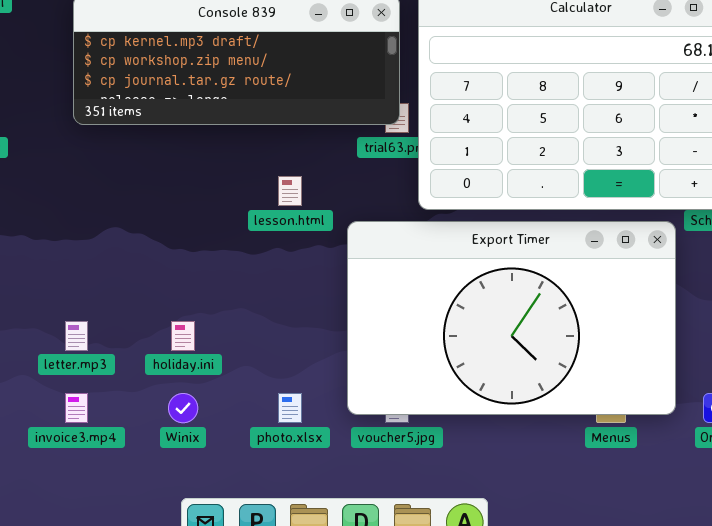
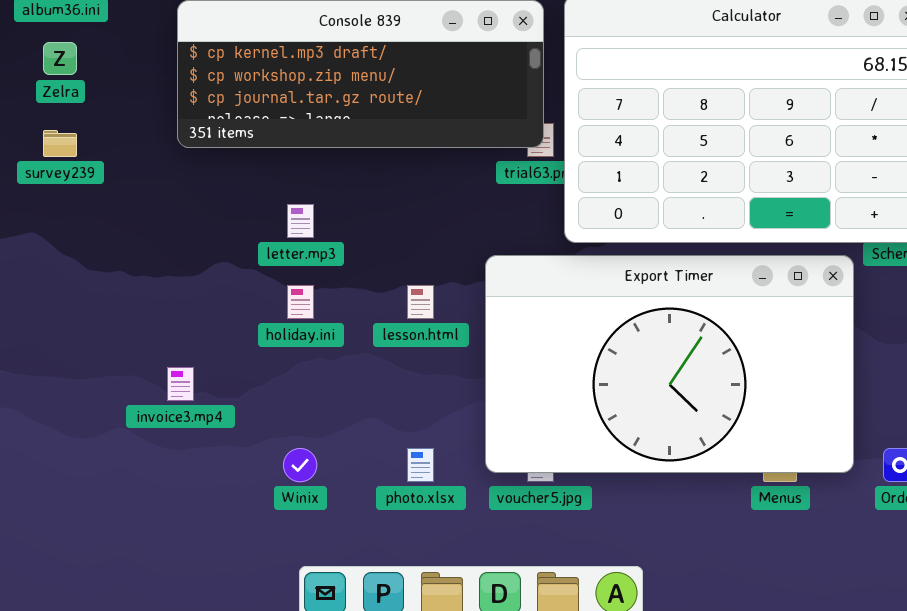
lesson.html: [278,176,302,206] -> [407,285,434,319], moved
letter.mp3: [65,321,88,351] -> [287,204,314,238], moved
holiday.ini: [171,321,195,351] -> [287,285,314,319], moved
invoice3.mp4: [65,393,88,423] -> [167,367,194,401], moved

